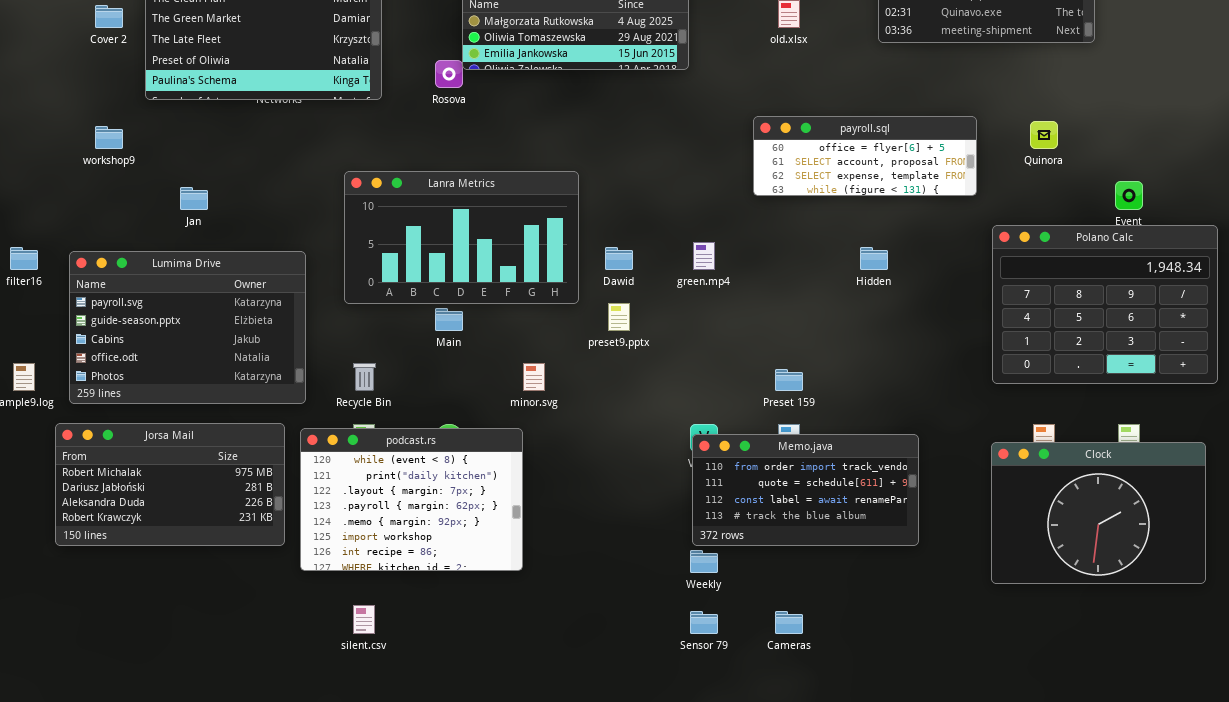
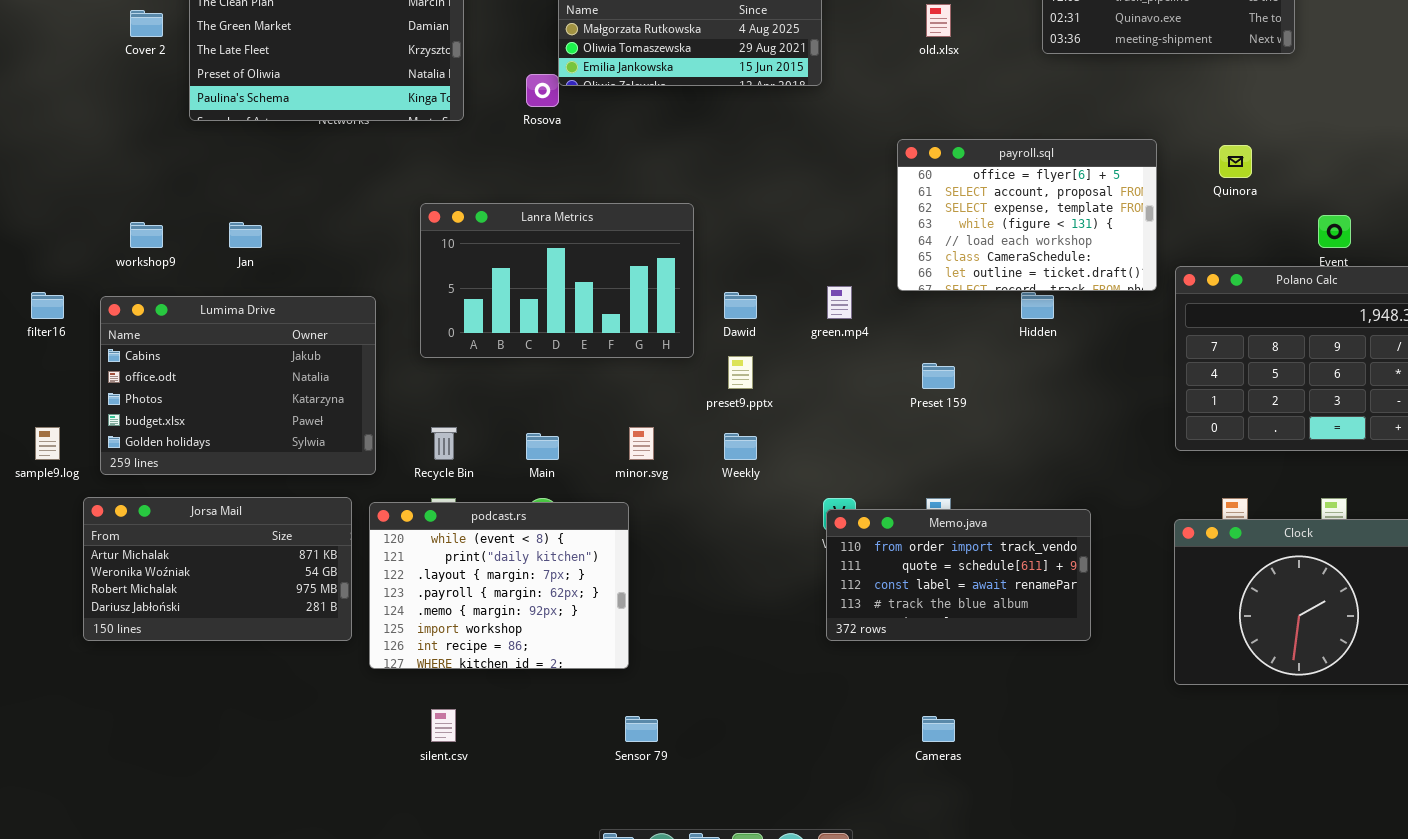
payroll.sql: [753,116,977,196] -> [897,139,1157,291], resized
workshop9: [95,126,123,149] -> [130,222,163,248], moved
Lumima Drive: [69,251,306,404] -> [100,296,376,475], scrolled down 2 rows
Main: [435,308,463,331] -> [526,433,559,460], moved
Preset 159: [775,369,803,391] -> [922,363,955,389], moved
Jorsa Mail: [55,423,285,546] -> [83,497,352,641], scrolled up 2 rows
Weekly: [690,550,718,573] -> [724,433,757,460], moved
Sensor 79: [690,611,718,634] -> [625,716,658,742], moved

